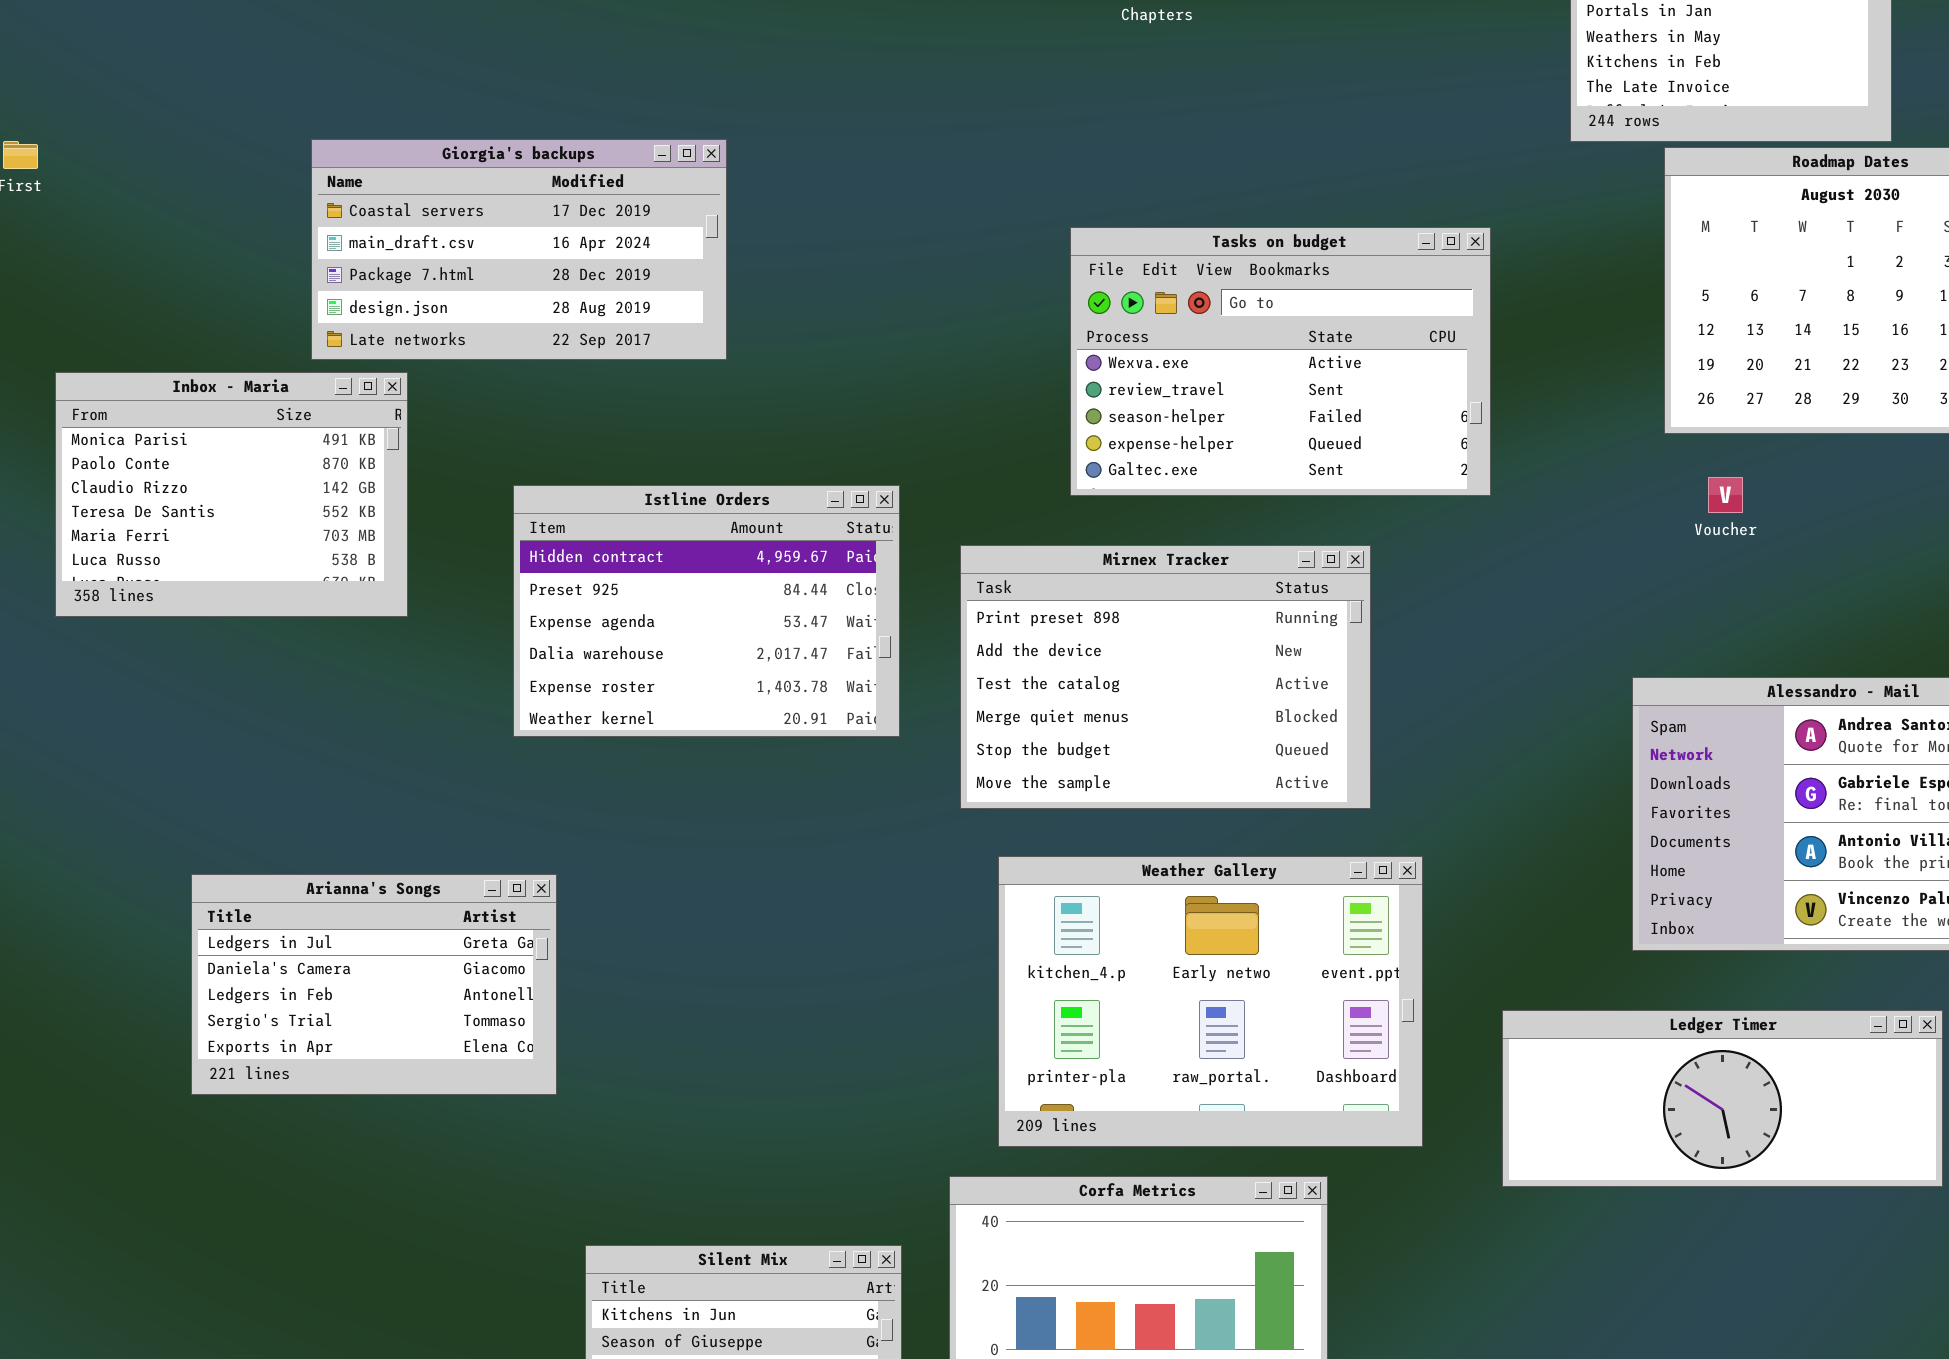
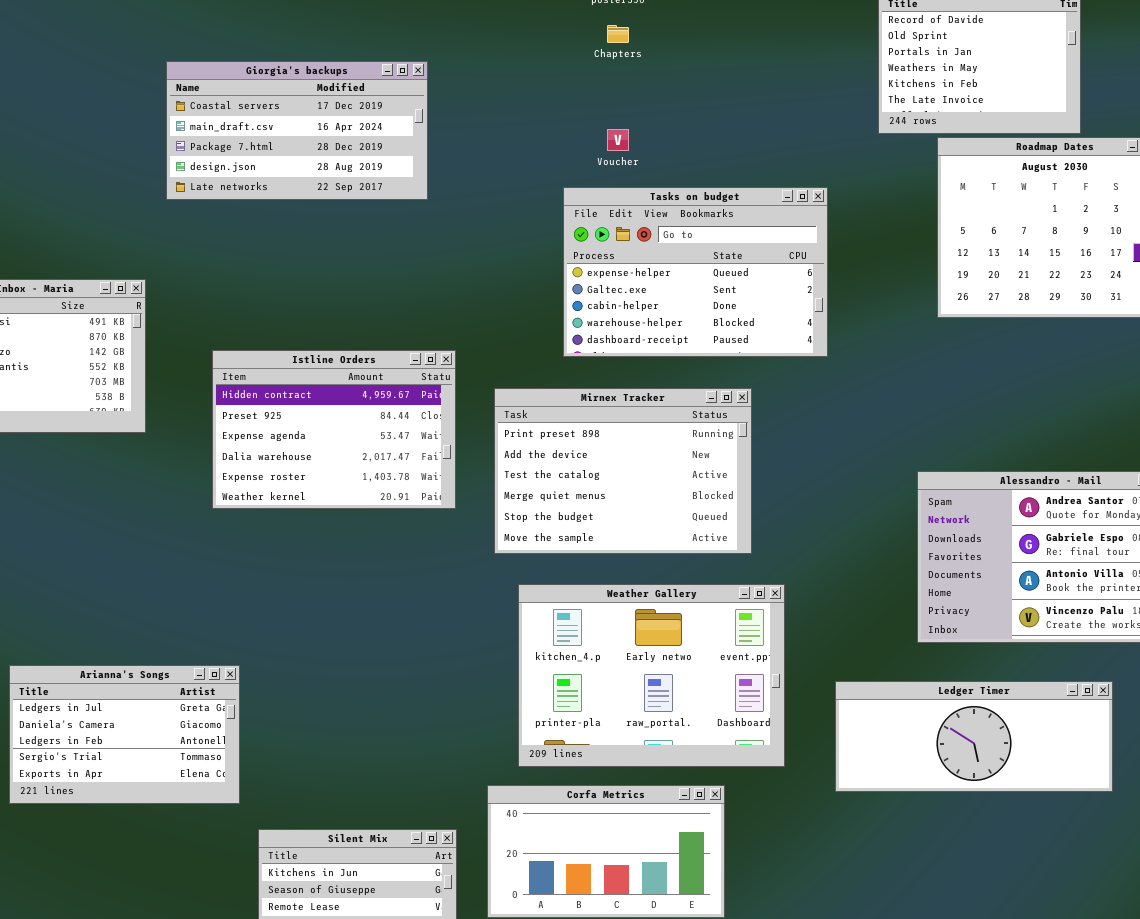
Giorgia's backups: [311,139,727,360] -> [166,61,428,200], moved
Tasks on budget: [1070,227,1491,496] -> [563,187,828,357], scrolled down 3 rows
Voucher: [1708,477,1743,513] -> [607,129,629,151], moved
Arianna's Songs: [191,874,557,1095] -> [9,665,240,804], moved

